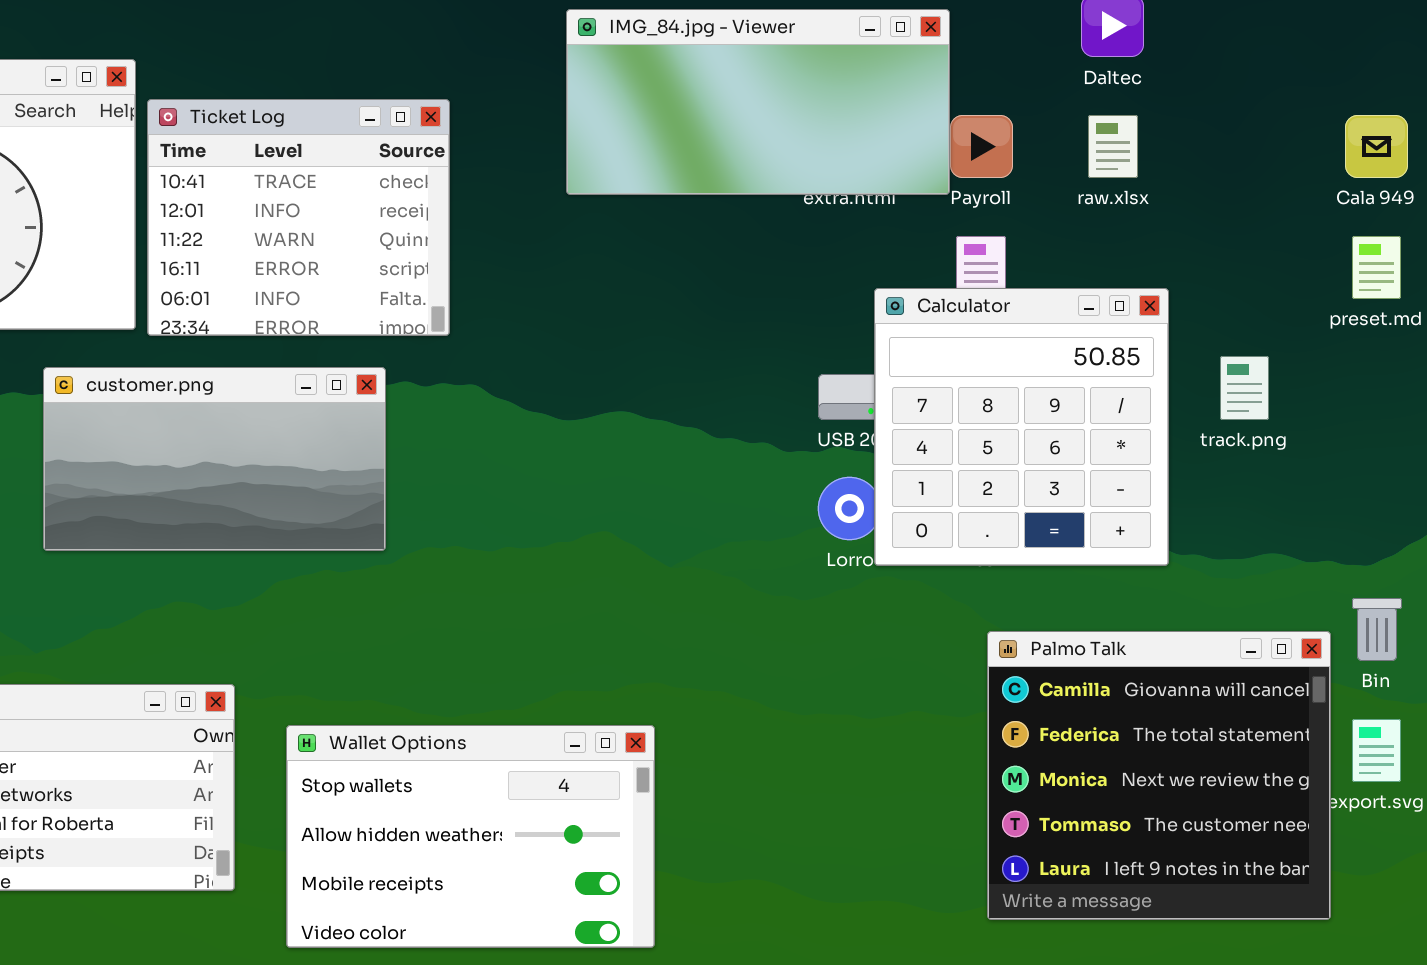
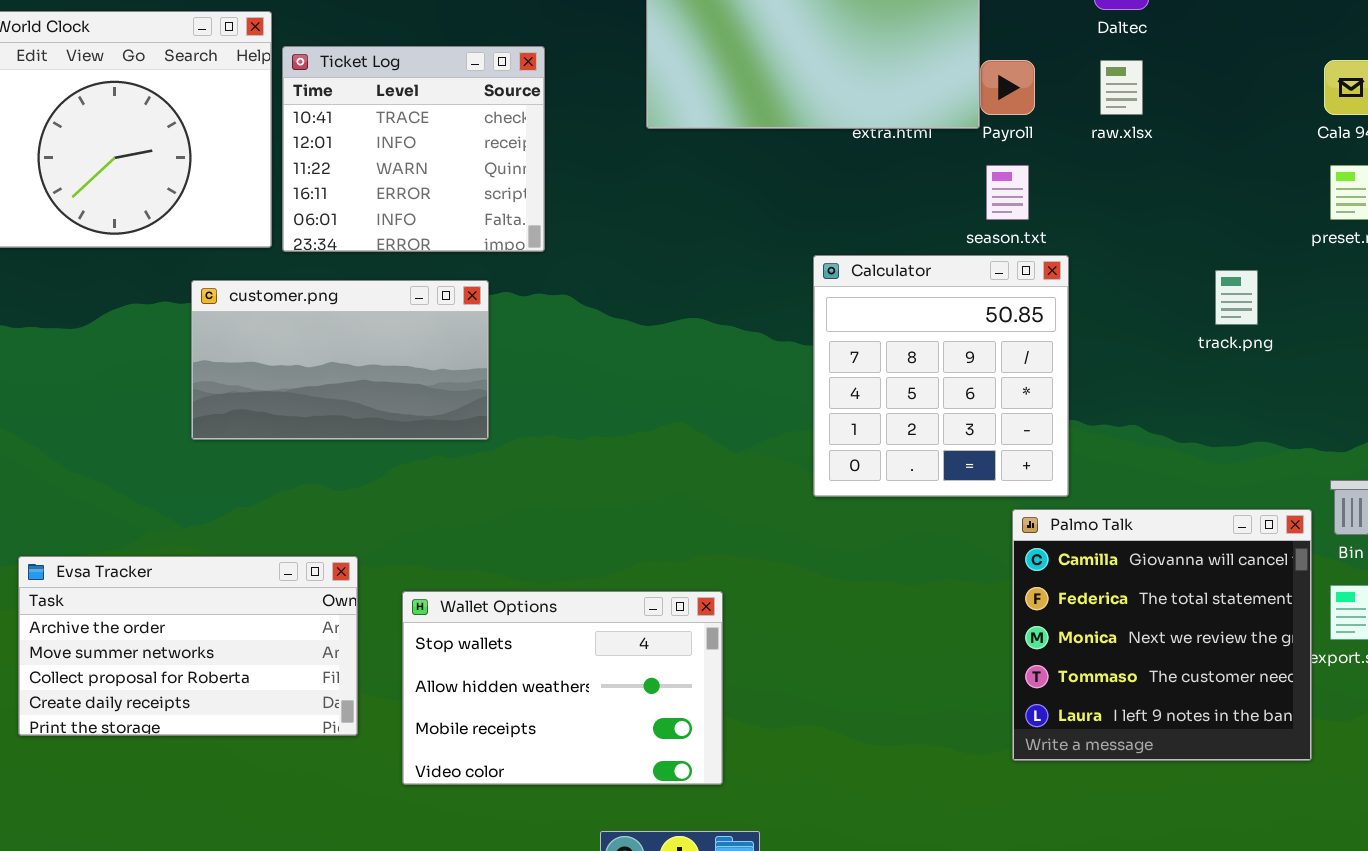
Calculator: [874,288,1169,566] -> [813,255,1069,497], moved

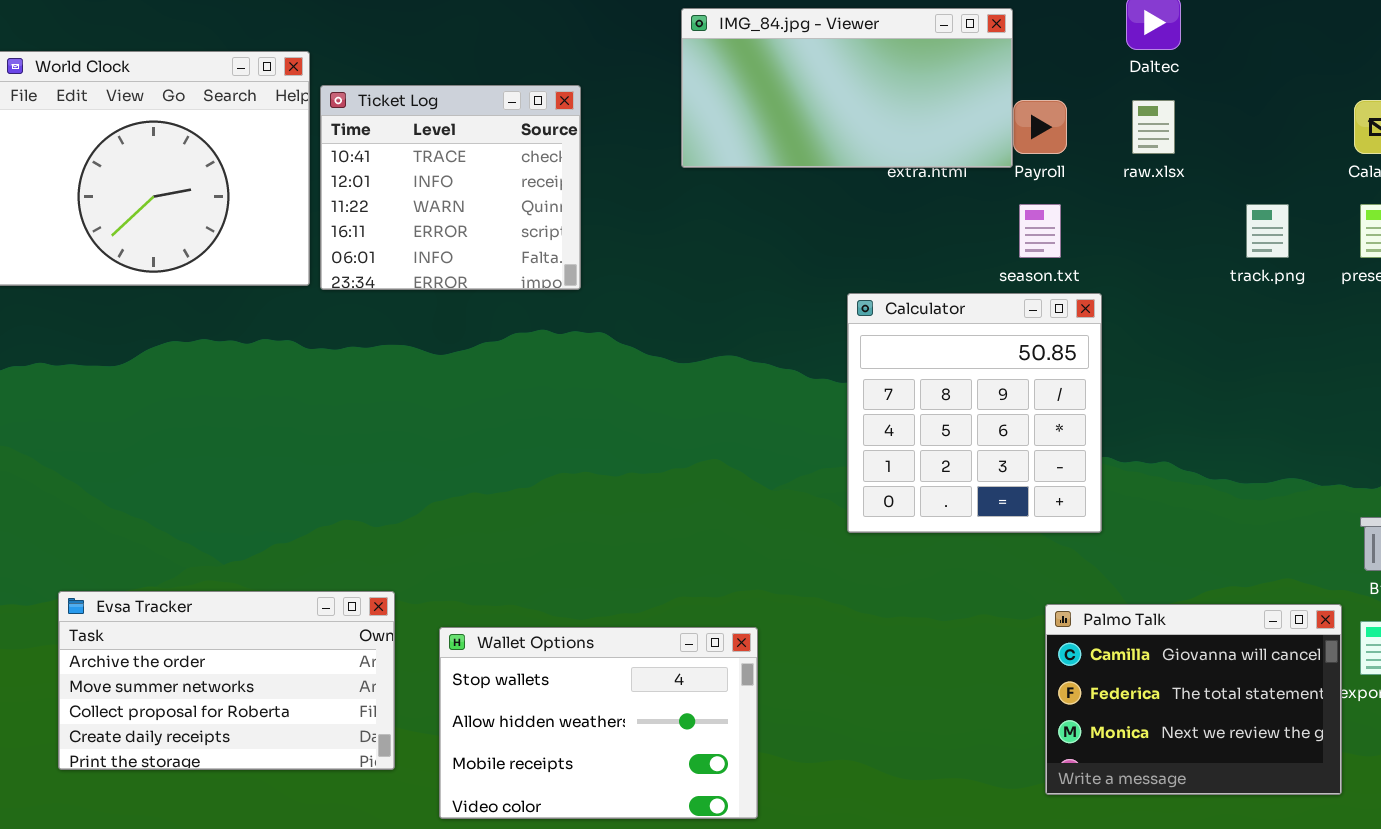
track.png: [1215,270,1258,325] -> [1246,204,1289,258], moved
customer.png: [191,280,489,440] -> none, closed
Palmo Talk: [1012,509,1312,761] -> [1045,604,1342,795], resized

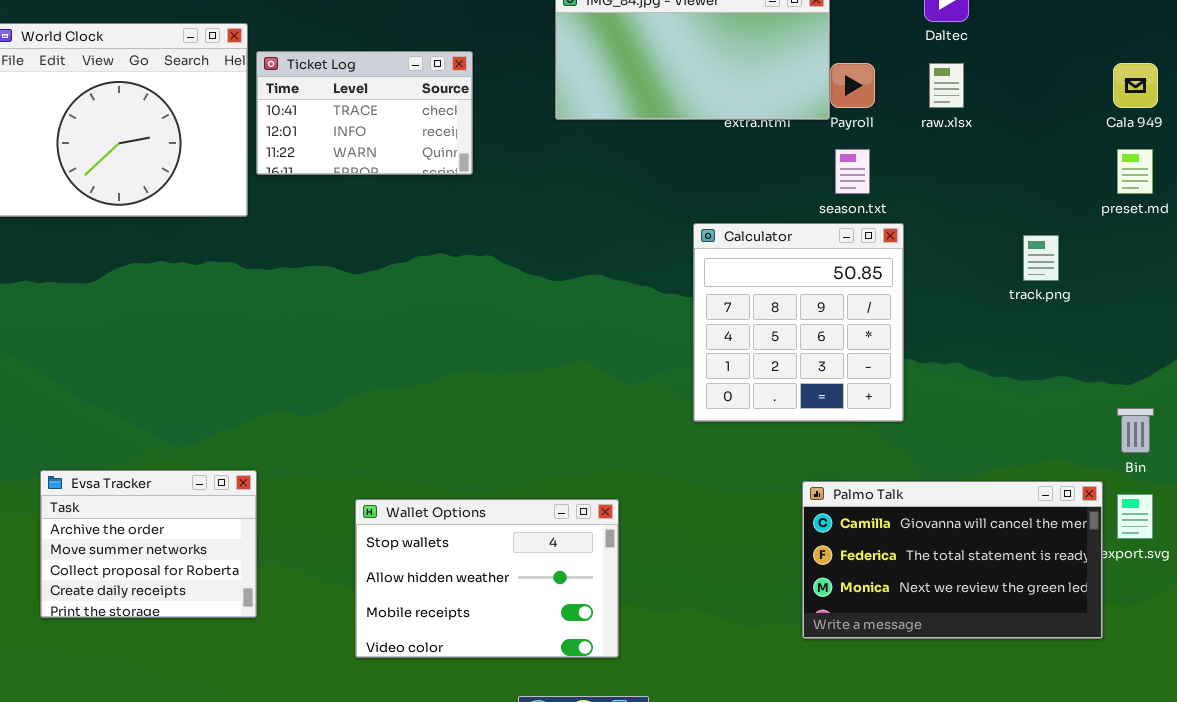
Ticket Log: [320,85,581,290] -> [256,51,473,175], resized
track.png: [1246,204,1289,258] -> [1023,235,1059,281], moved
Evsa Tracker: [58,591,395,770] -> [40,470,257,618], resized
Palmo Talk: [1045,604,1342,795] -> [802,481,1103,639], resized

